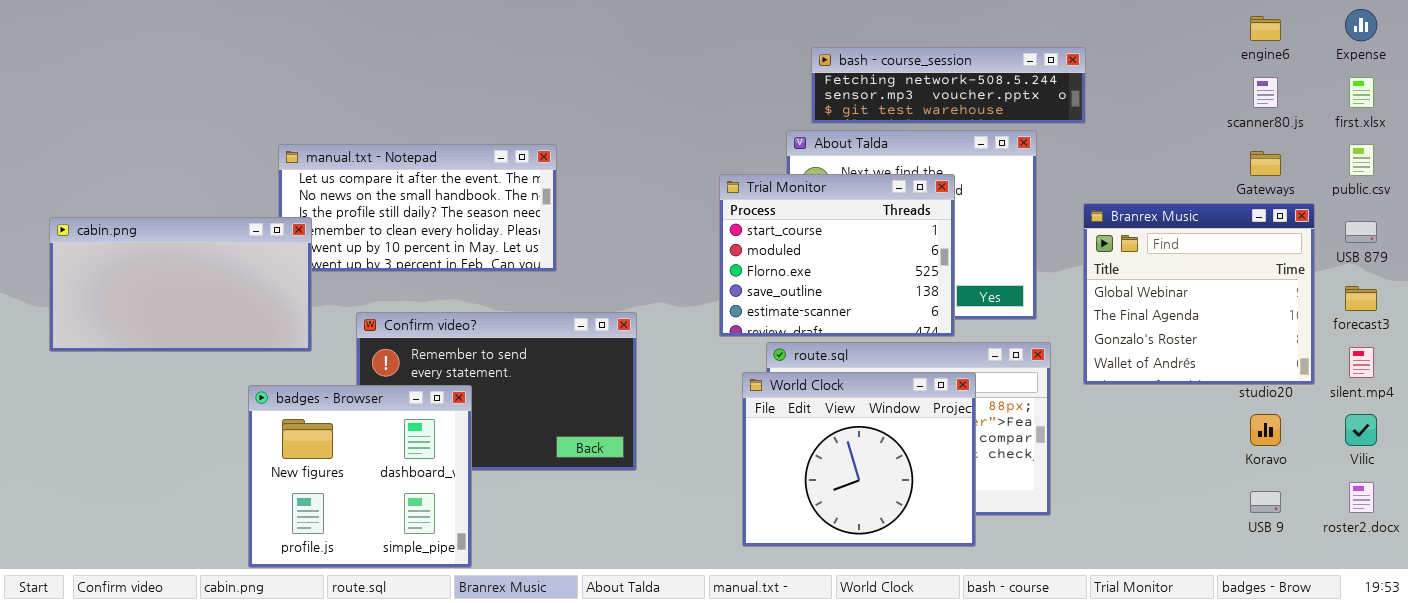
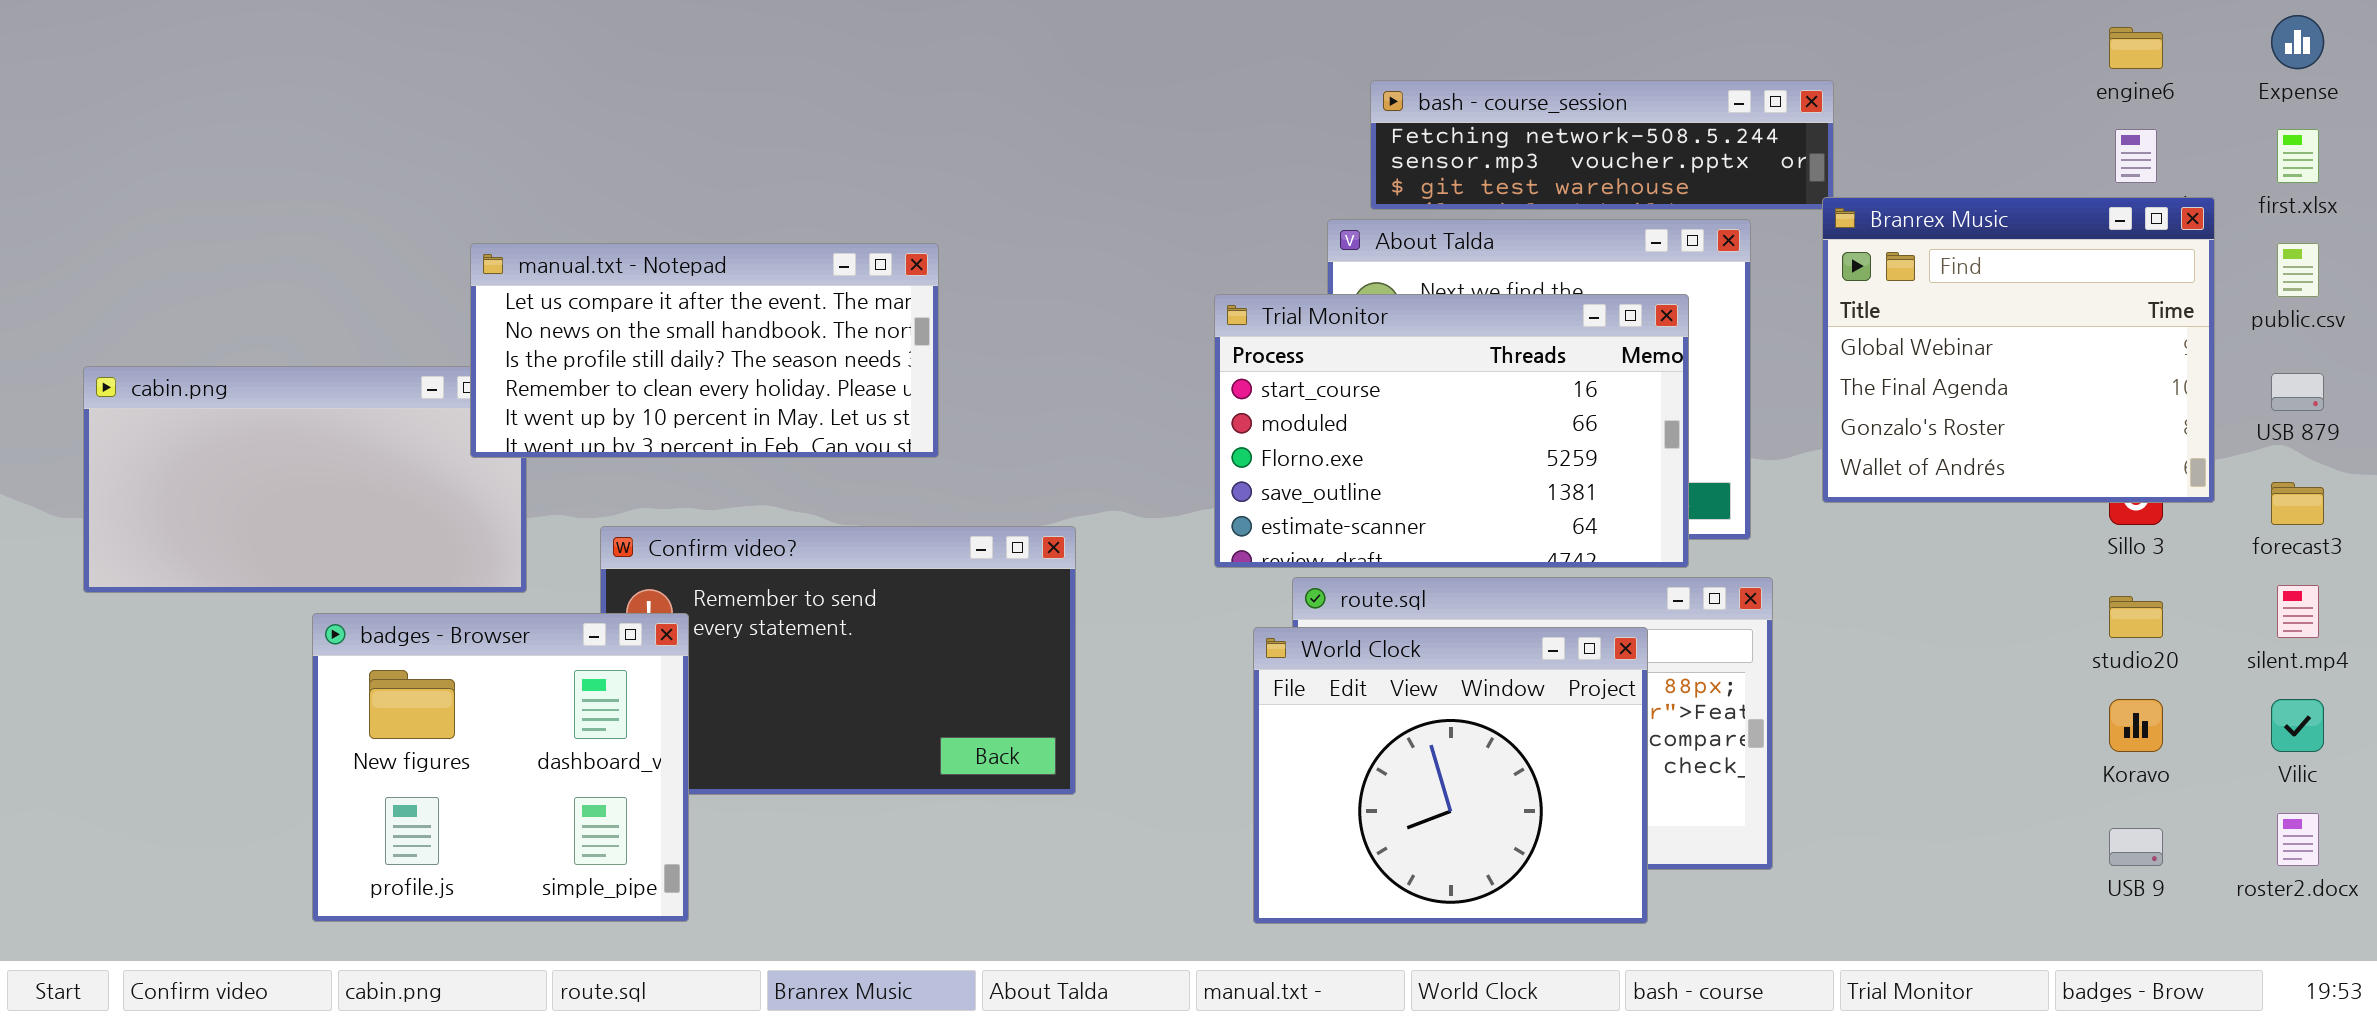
manual.txt - Notepad: [278,144,557,272] -> [470,243,939,458], raised
Trial Monitor: [719,174,955,337] -> [1214,294,1689,568], resized
Branrex Music: [1083,203,1315,385] -> [1822,197,2215,503], moved
badges - Browser: [248,385,472,568] -> [312,613,689,922], moved

